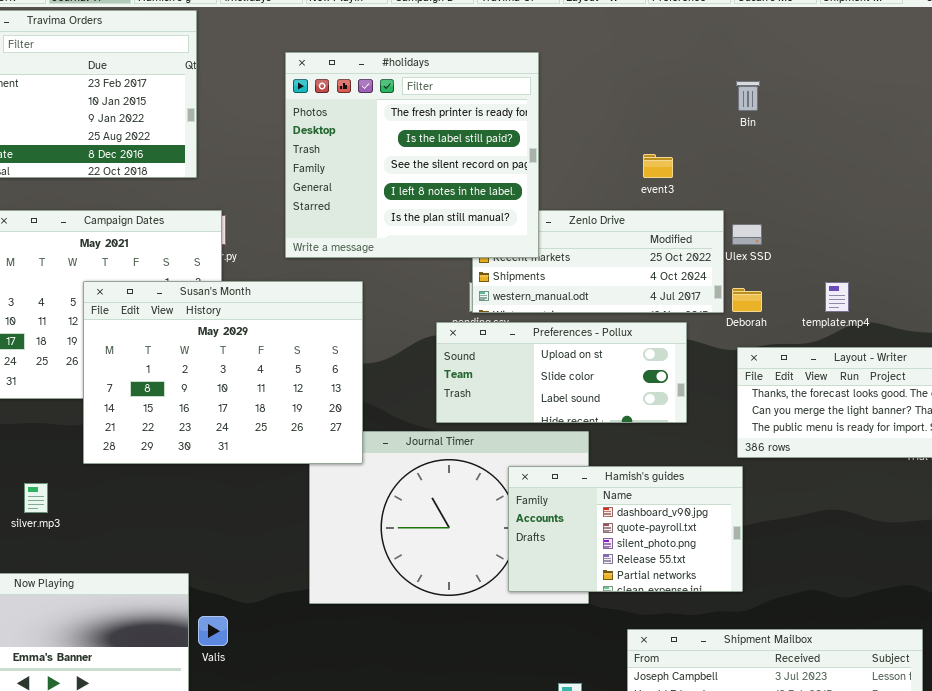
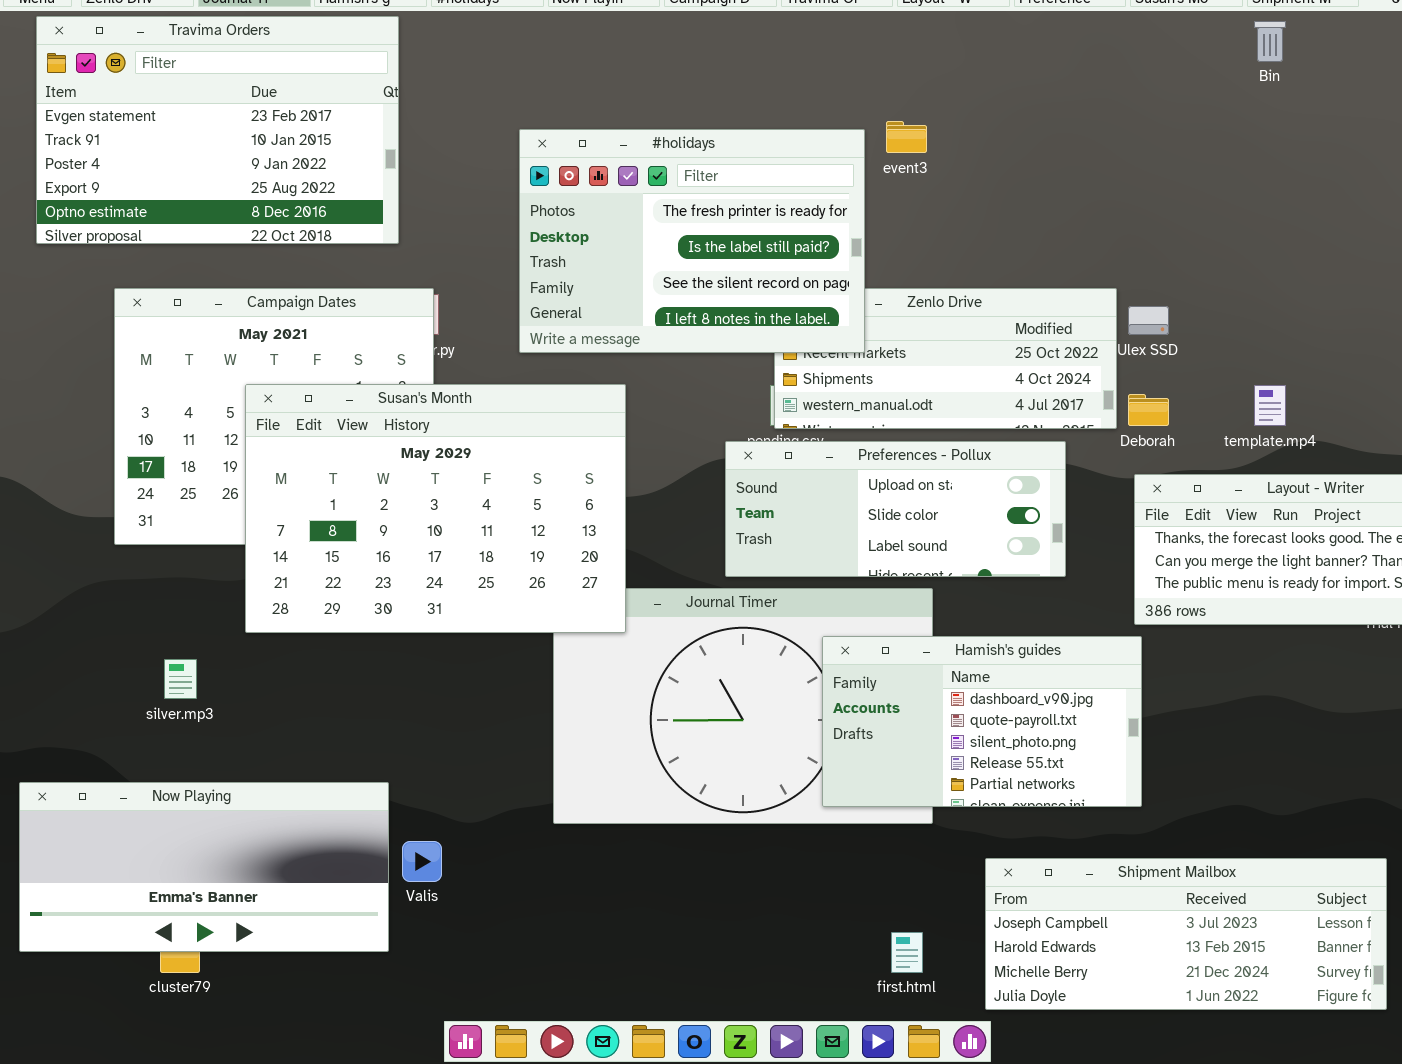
#holidays: [285,52,539,258] -> [519,129,865,353], resized
Bin: [736,81,760,111] -> [1254,21,1286,62], moved
event3: [643,154,673,178] -> [886,121,927,153], moved

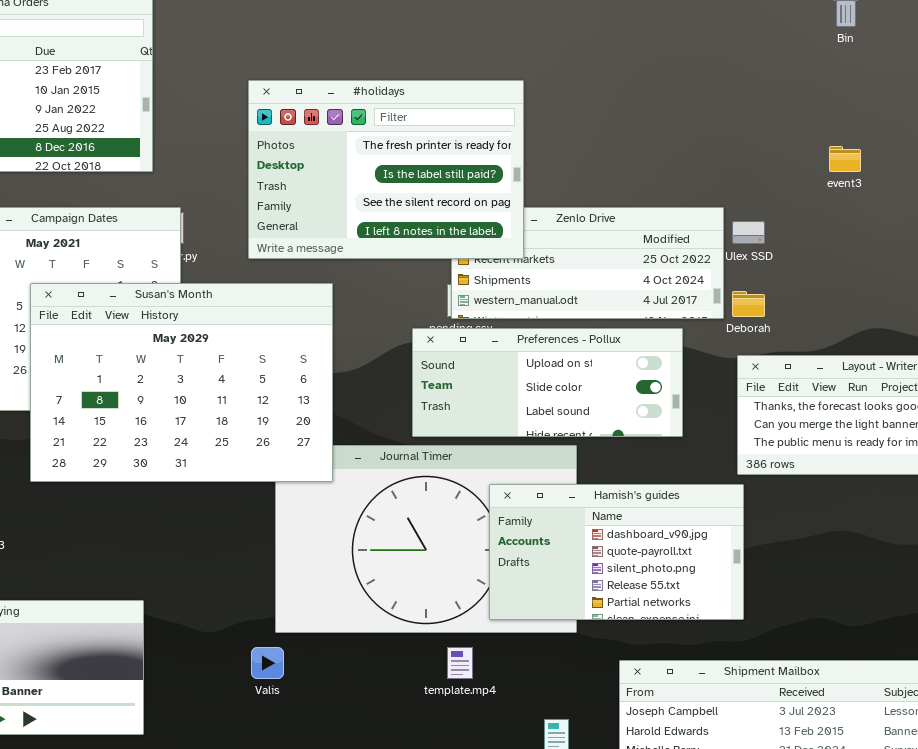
event3: [886,121,927,153] -> [829,146,861,172], moved
template.mp4: [1254,385,1286,426] -> [447,647,473,679], moved
Valis: [402,841,442,882] -> [251,647,284,679], moved

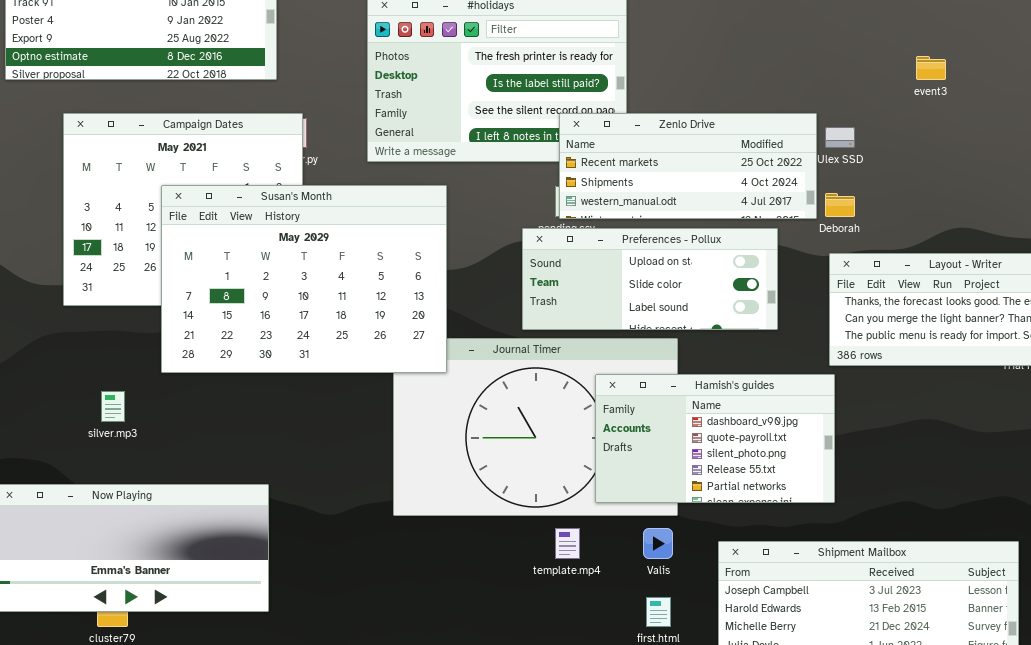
Zenlo Drive: [451,207,724,319] -> [559,113,817,219], raised
Valis: [251,647,284,679] -> [643,528,673,559], moved

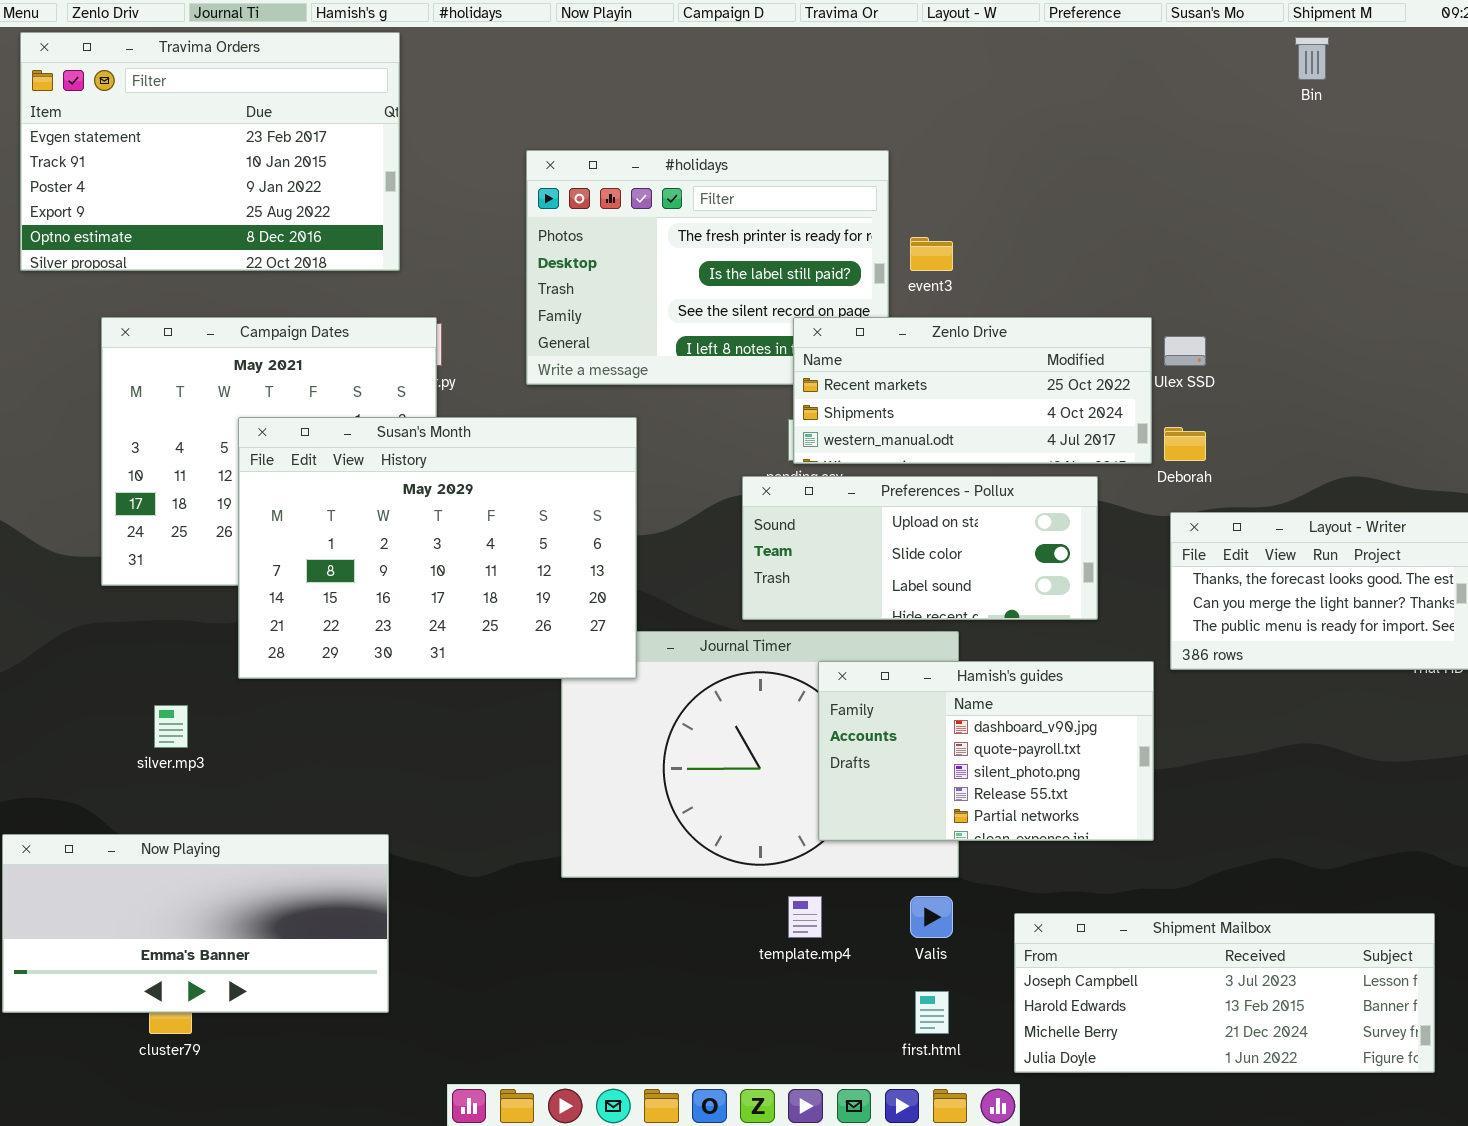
event3: [916,56,946,80] -> [910,237,953,271], moved
Hamish's guides: [595,374,835,503] -> [818,661,1154,841], moved

